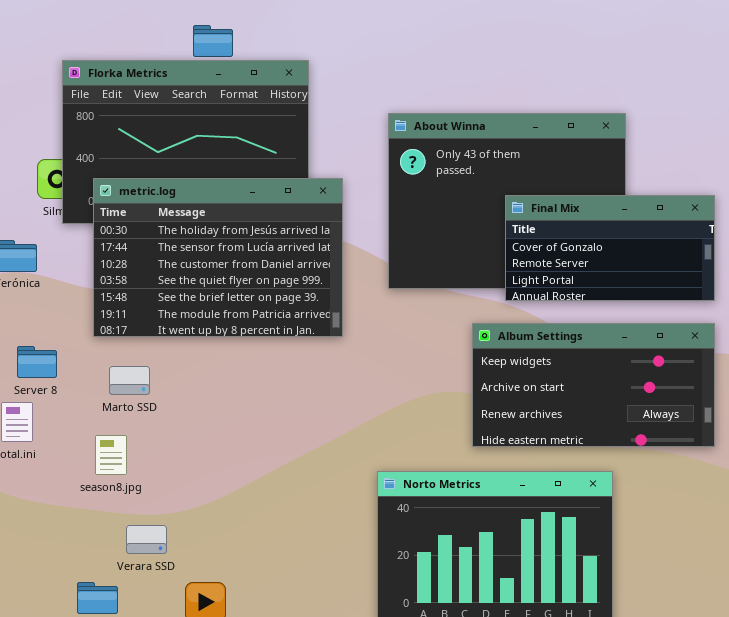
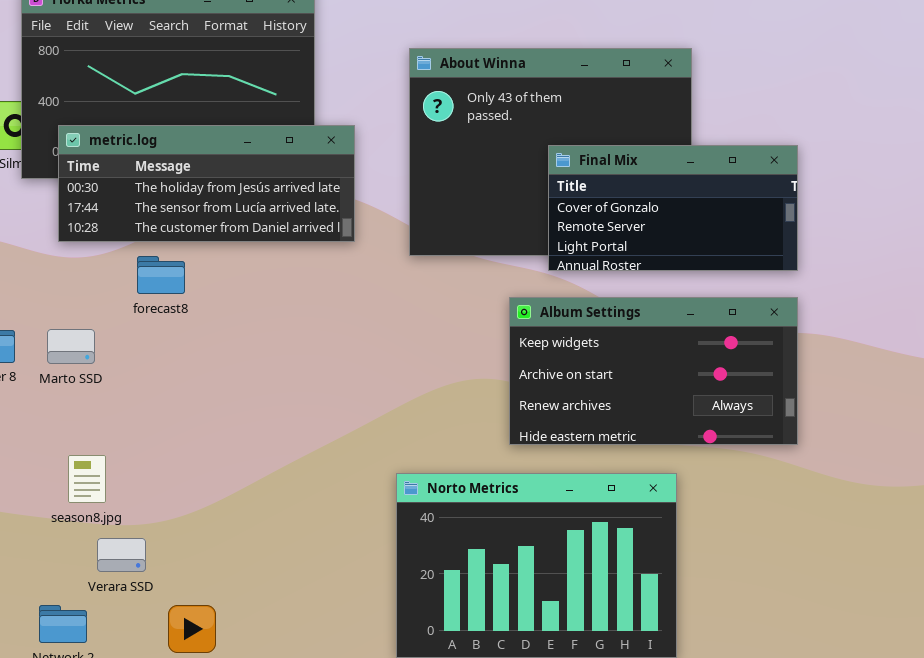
metric.log: [93,178,343,337] -> [58,125,355,242], resized
Marto SSD: [109,366,150,395] -> [47,329,95,364], moved
season8.jpg: [95,435,127,475] -> [68,455,106,503], moved

